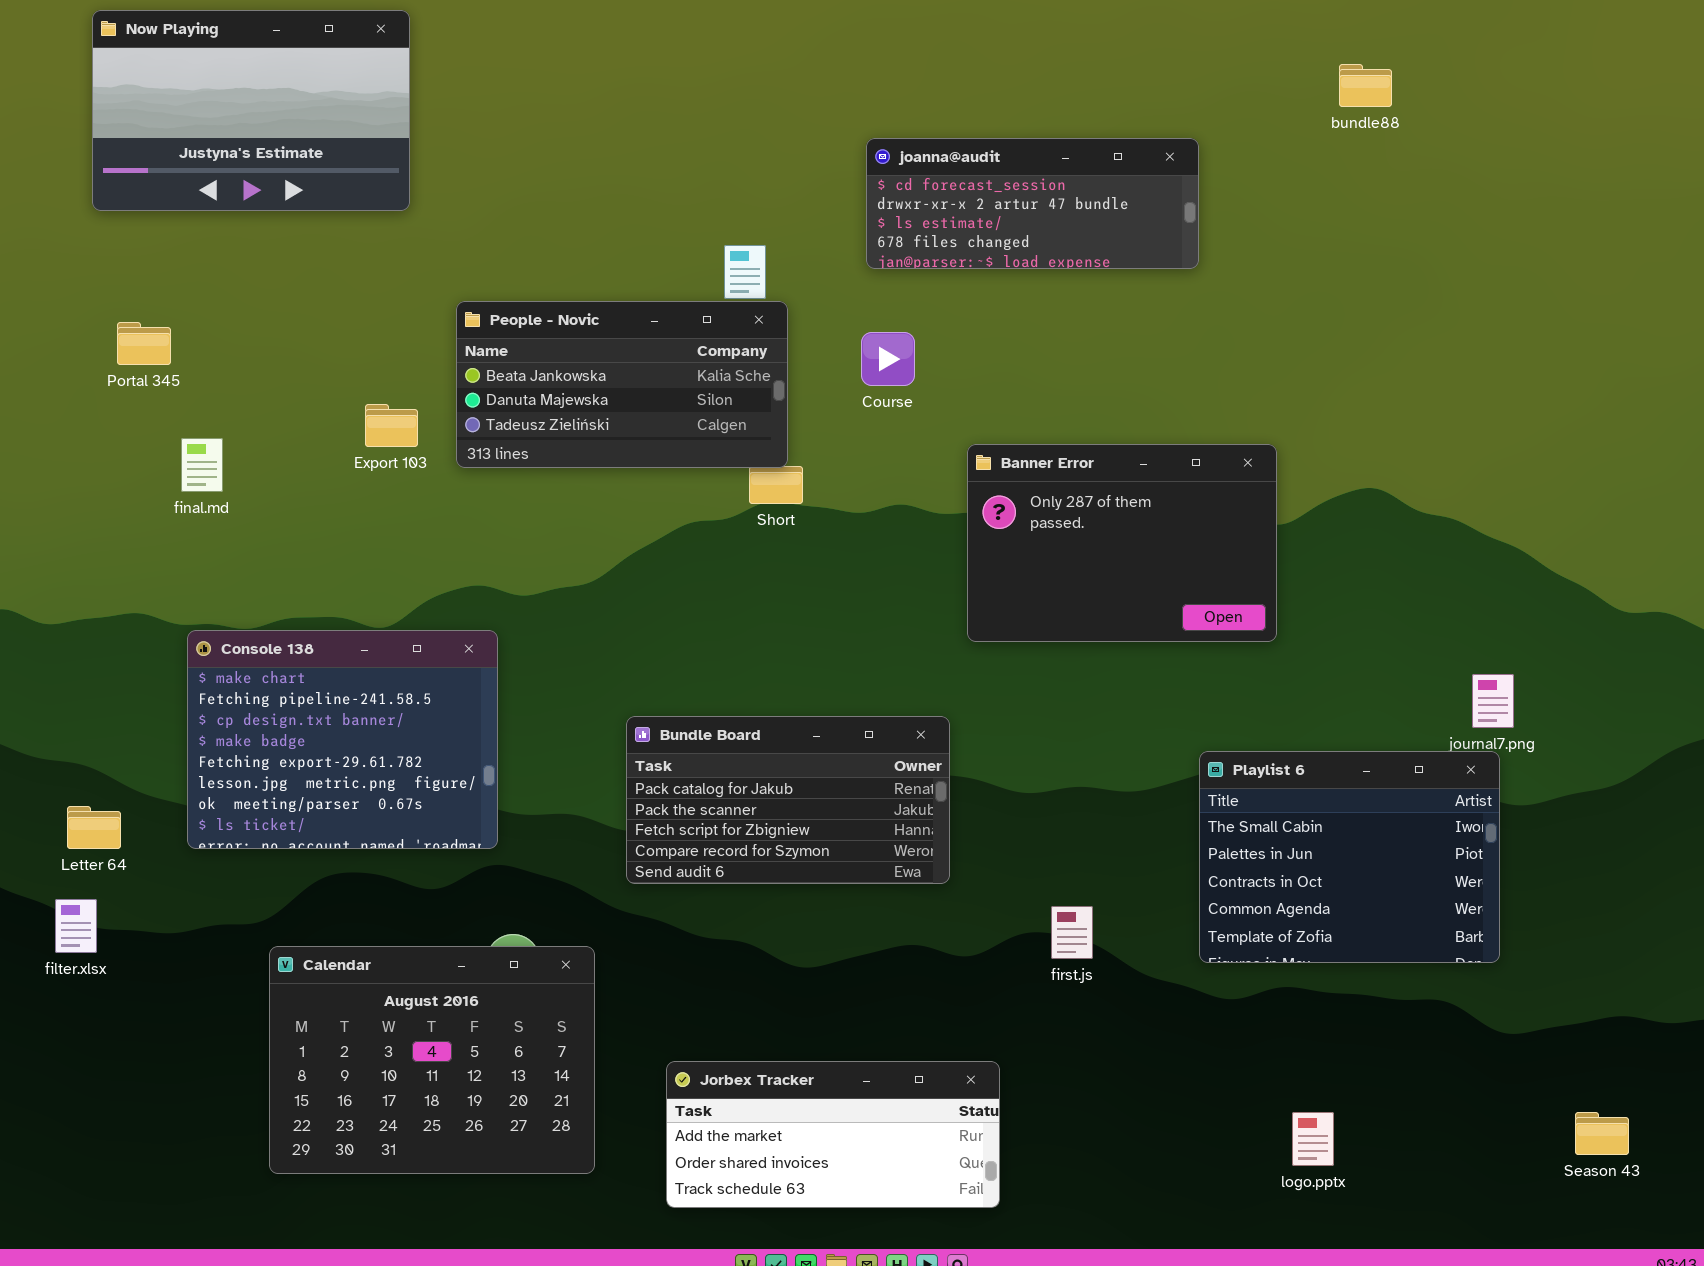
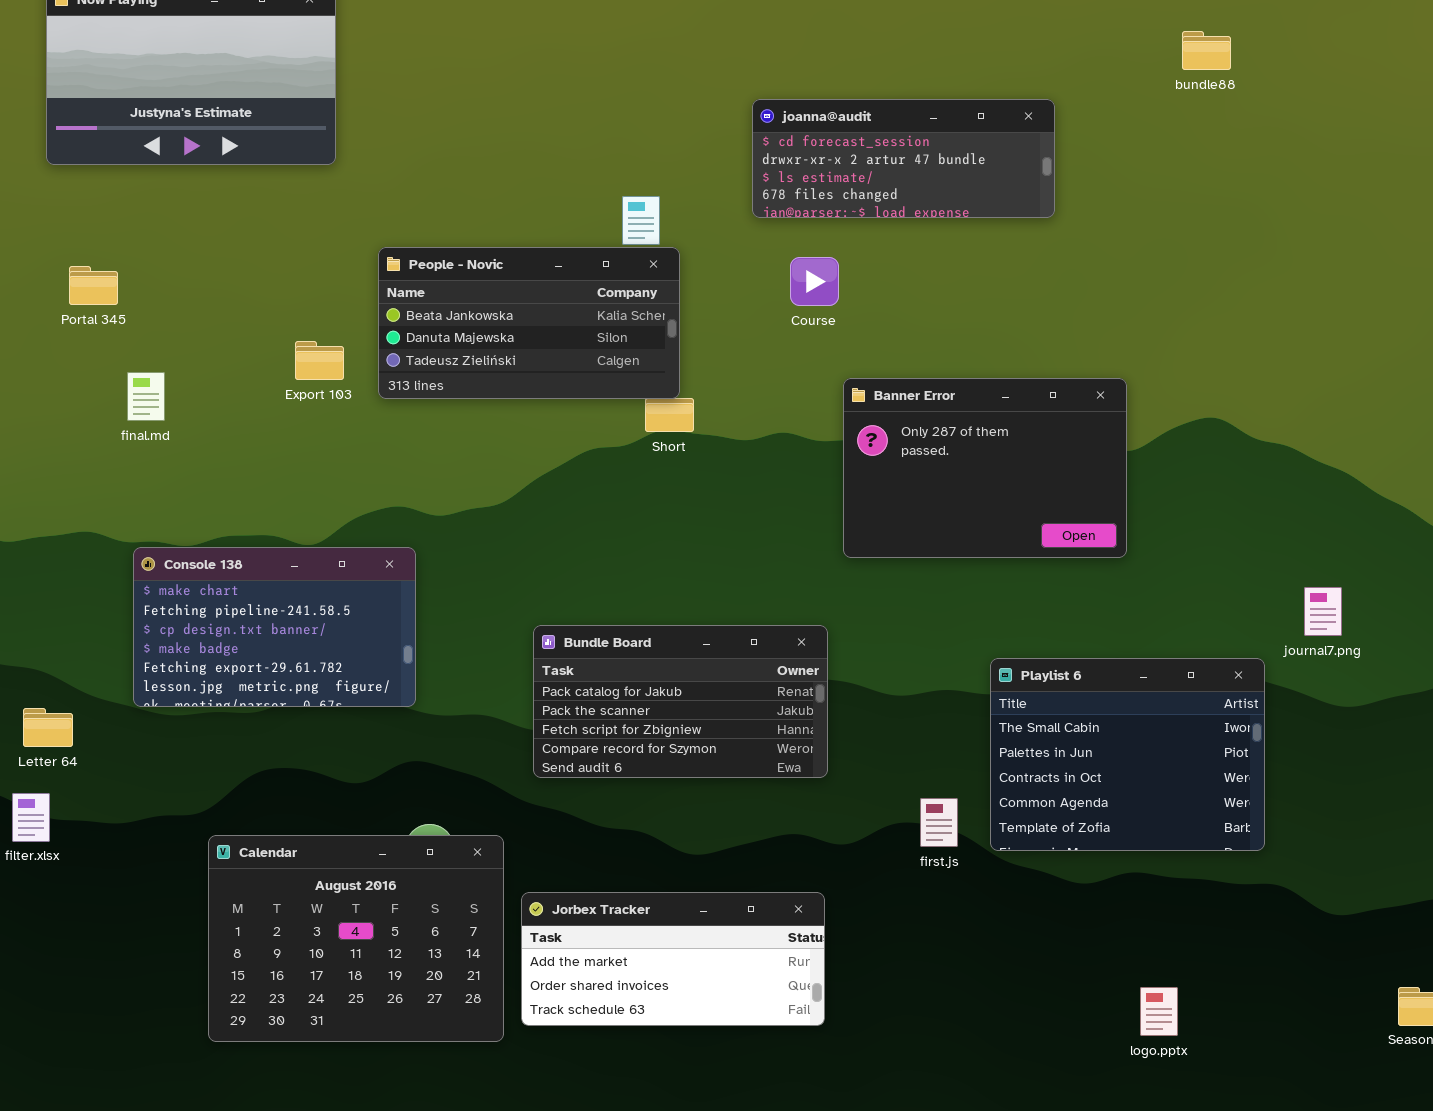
Course: [861,332,915,386] -> [790,257,839,306], moved
Console 138: [187,630,498,849] -> [133,547,416,707], resized
Playlist 6: [1199,751,1500,963] -> [990,658,1265,851], moved
Jorbex Tracker: [666,1061,1000,1208] -> [521,892,825,1026], moved

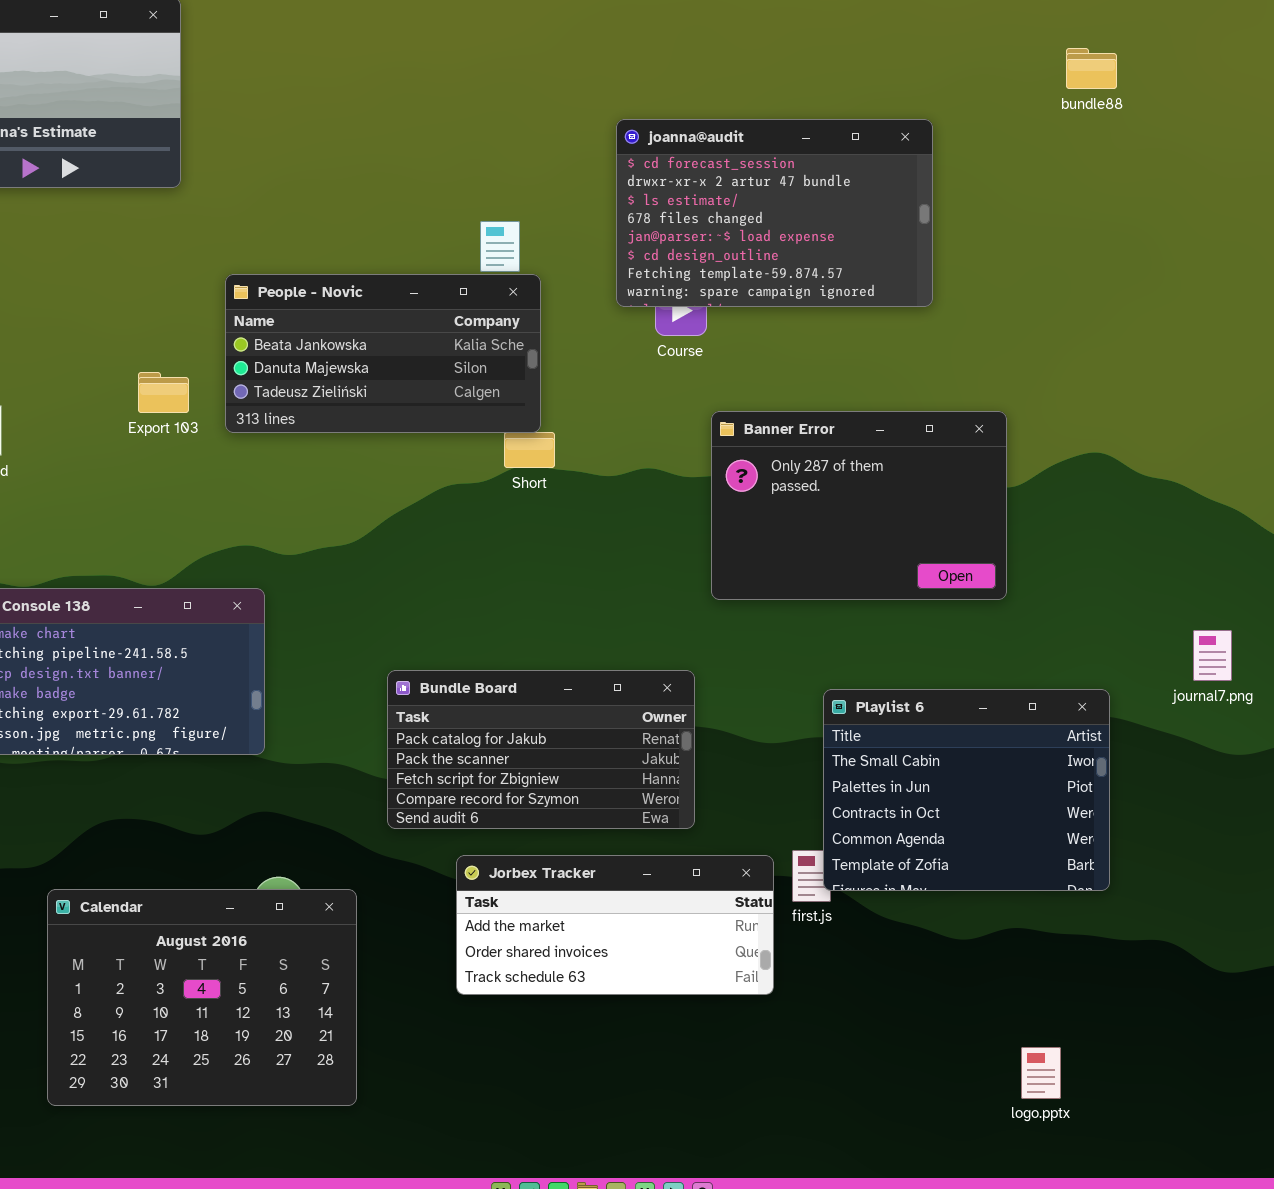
joanna@audit: [752,99,1055,218] -> [616,119,933,307], resized
Playlist 6: [990,658,1265,851] -> [823,689,1110,891], moved
Jorbex Tracker: [521,892,825,1026] -> [456,855,774,995], moved

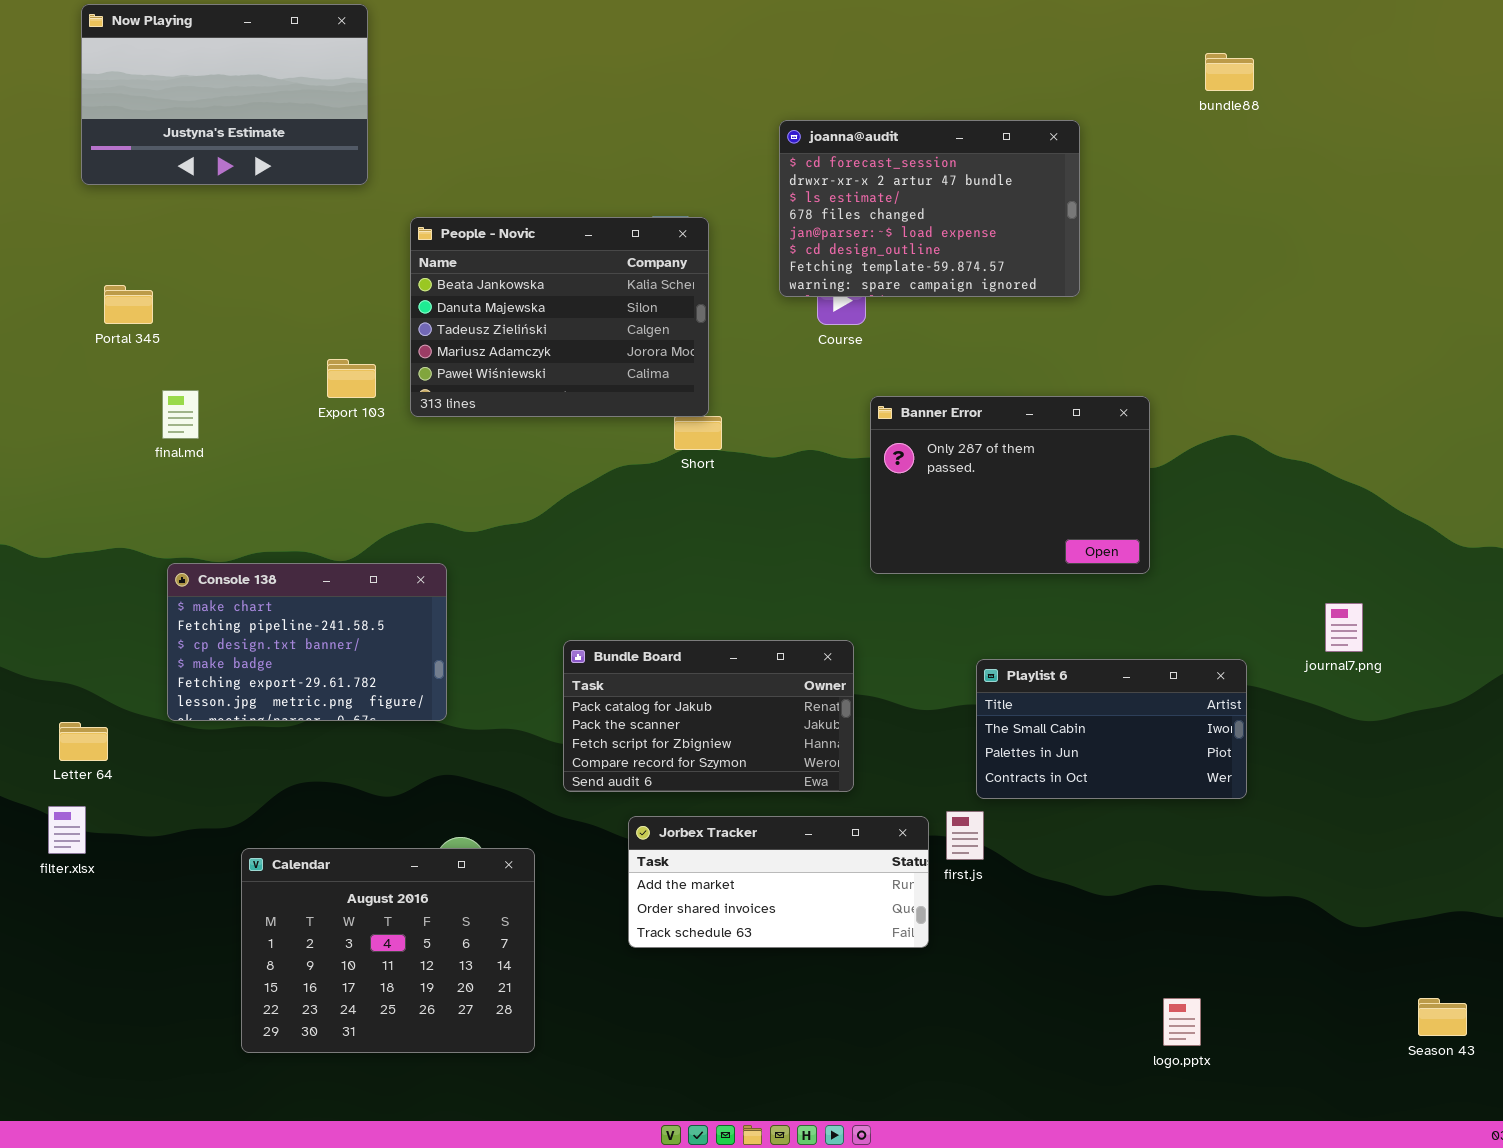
People - Novic: [225,274,541,433] -> [410,217,709,417], resized
Playlist 6: [823,689,1110,891] -> [976,659,1247,799], resized

